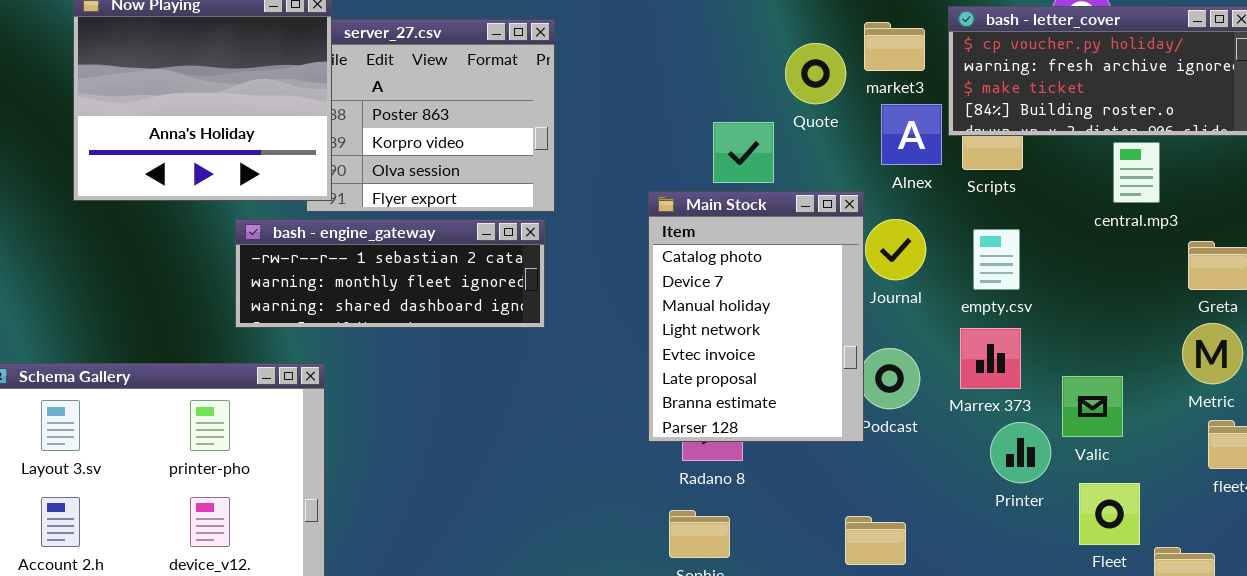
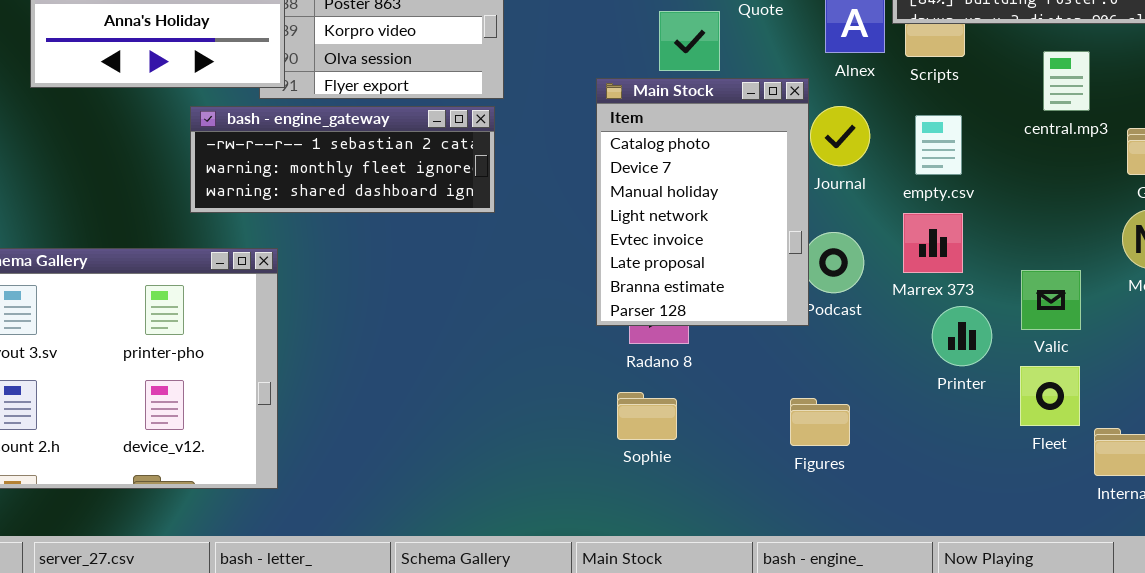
central.mp3: [1113,142,1160,203] -> [1043,51,1090,111], moved
Valic: [1062,376,1123,437] -> [1021,270,1081,330], moved

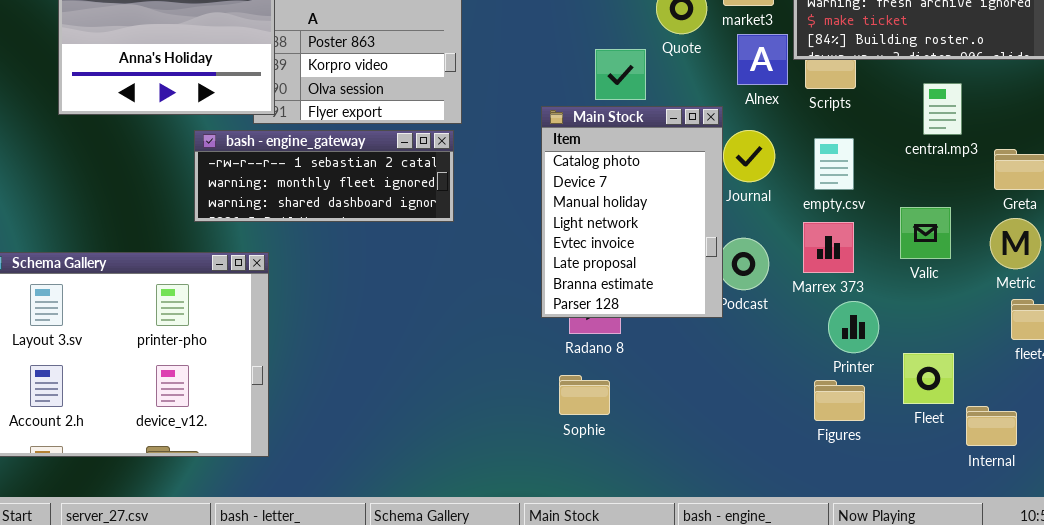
Valic: [1021,270,1081,330] -> [900,207,951,259], moved
Figures: [790,398,850,446] -> [814,380,865,421], moved

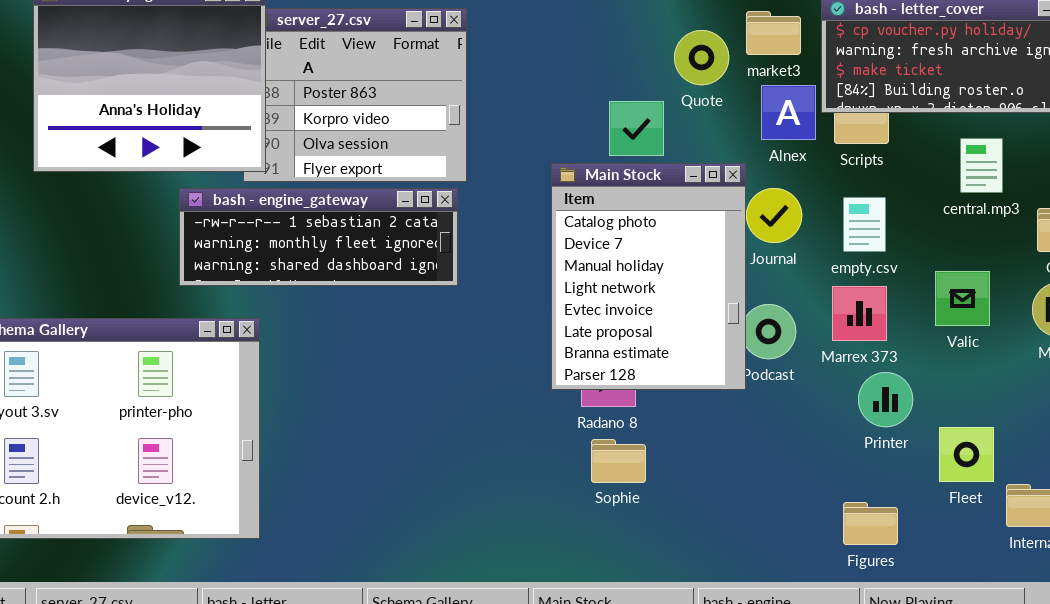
Sophie: [559,375,610,415] -> [591,439,646,483], moved
Figures: [814,380,865,421] -> [843,502,898,545], moved

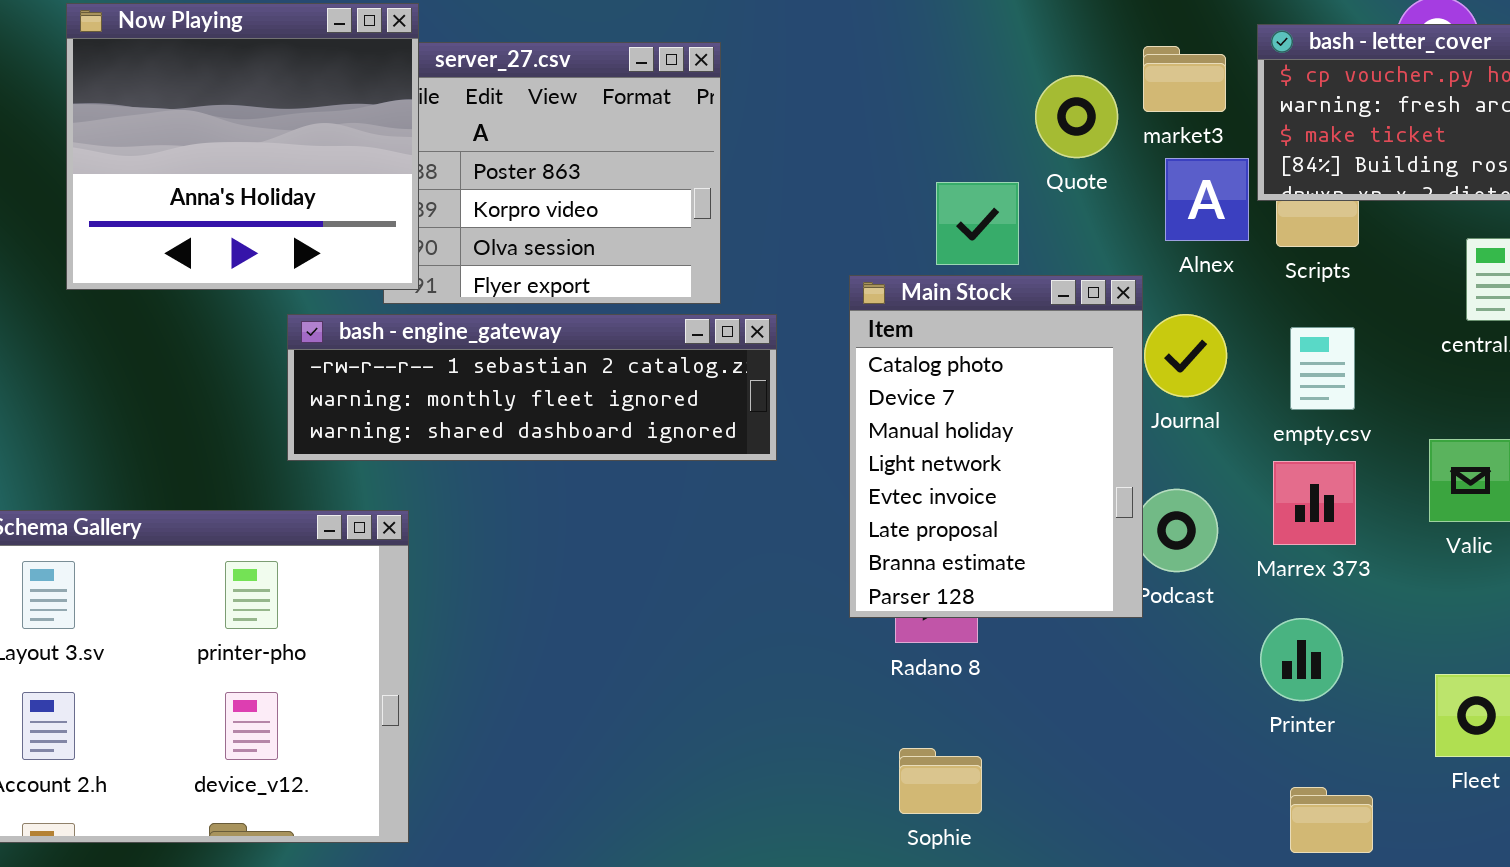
bash - engine_gateway: [179,188,458,286] -> [287,314,777,461], resized
Printer: [858,372,913,427] -> [1260,618,1343,701], moved
Sophie: [591,439,646,483] -> [899,748,982,814], moved

